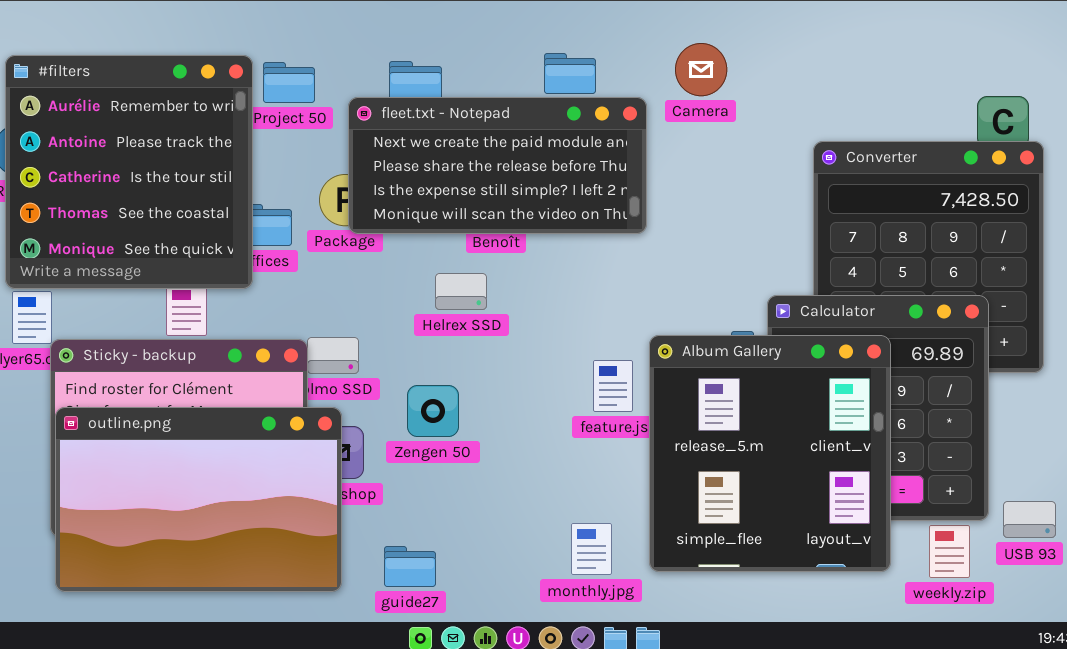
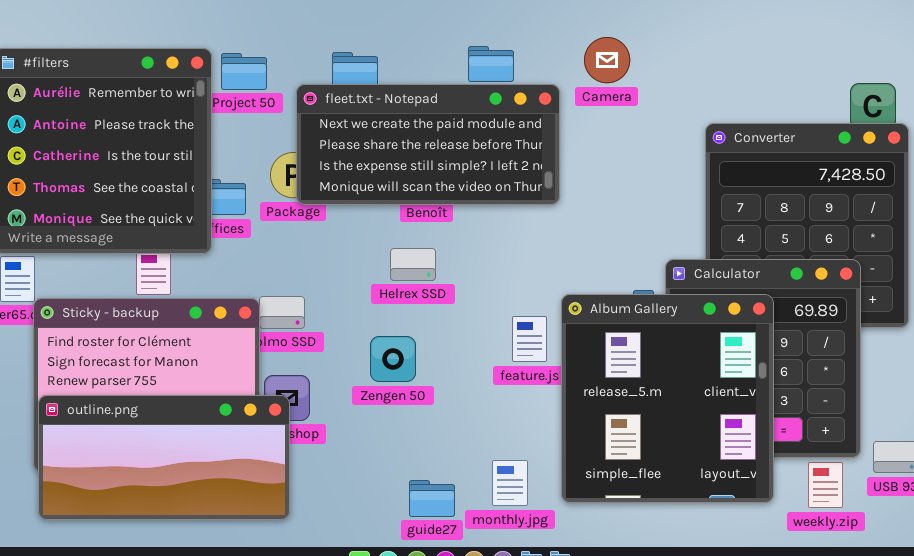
Helrex SSD: [435,273,487,310] -> [390,248,436,281], moved
Zengen 50: [407,385,459,437] -> [370,336,416,382], moved
outline.png: [55,407,342,592] -> [38,395,290,520], resized
guide27: [384,546,436,587] -> [409,480,455,517], moved

